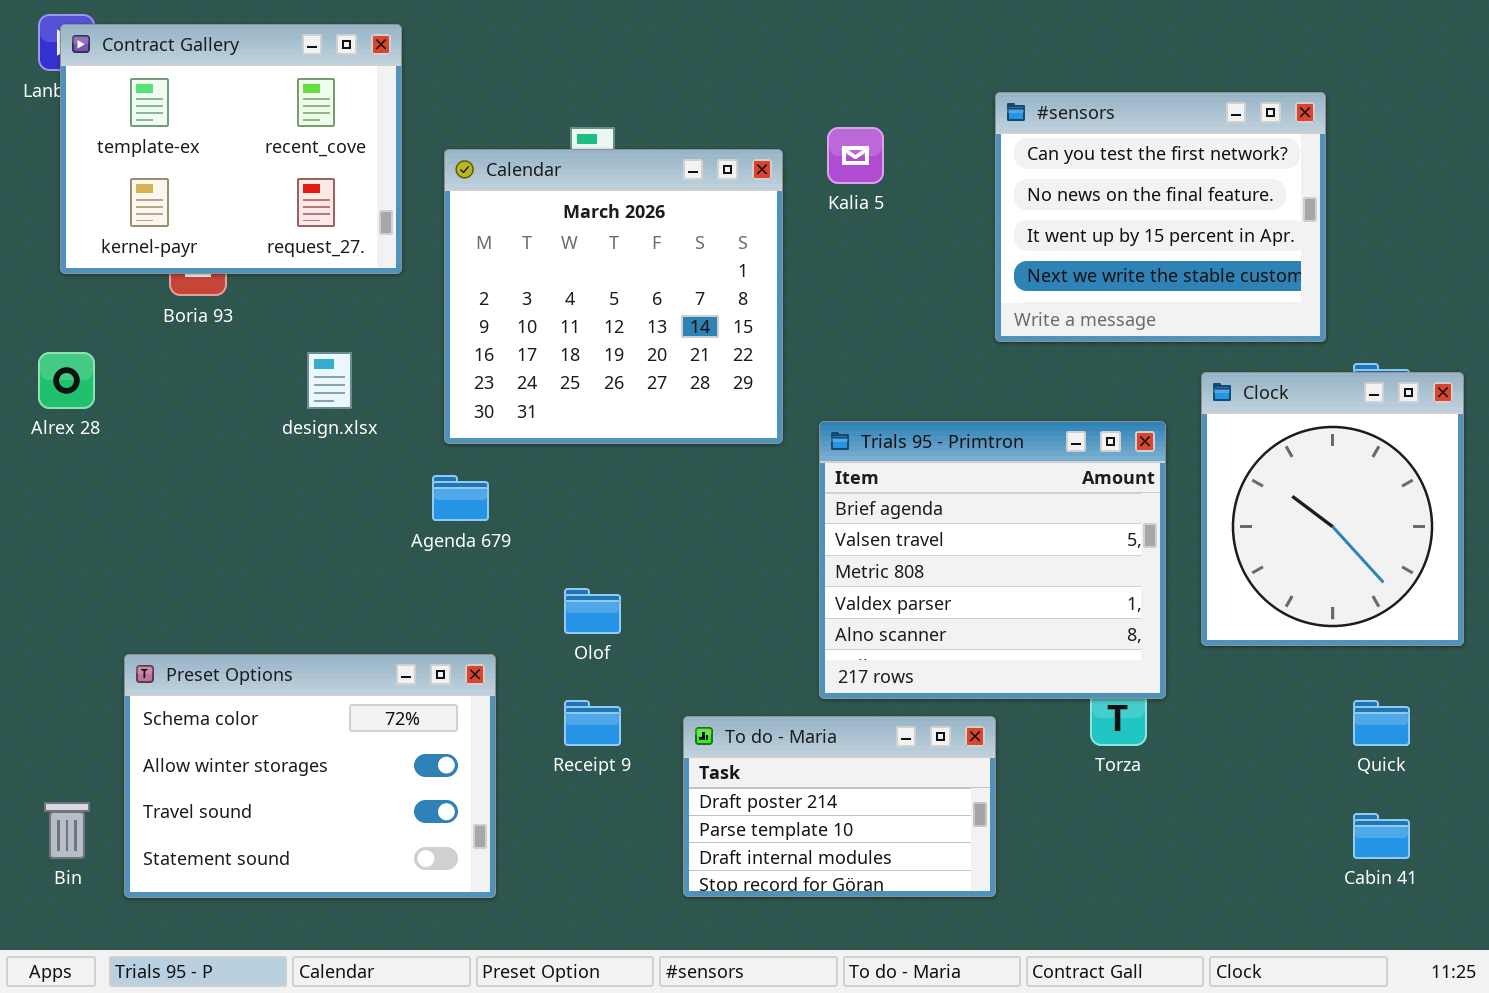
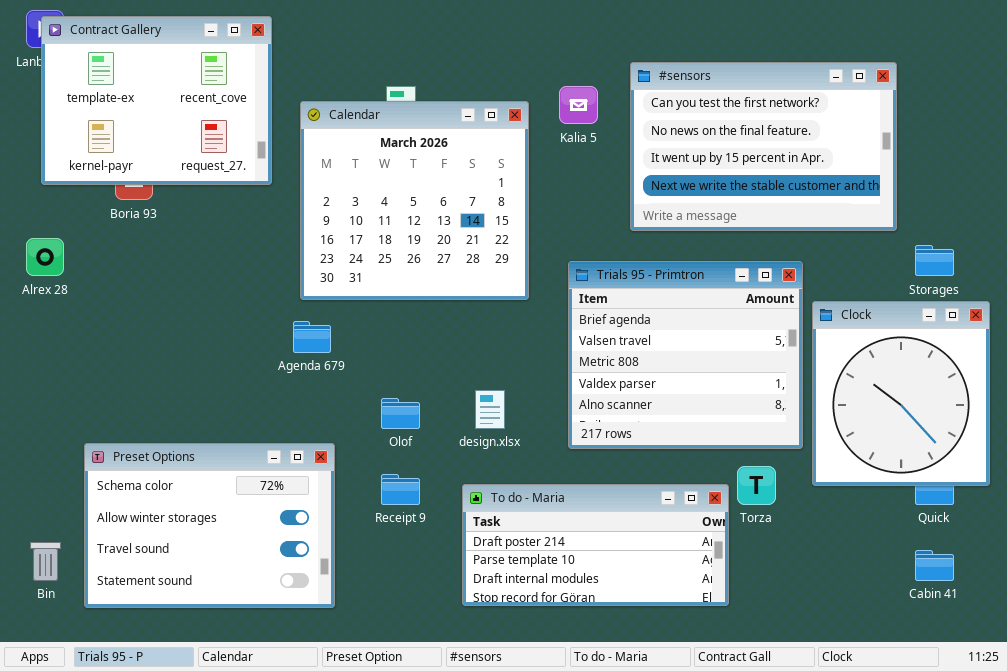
#sensors: [995,92,1326,342] -> [630,62,897,231], resized
design.xlsx: [307,352,352,409] -> [475,390,505,429], moved
Clock: [1201,372,1464,646] -> [812,301,990,486], moved
Trials 95 - Primtron: [819,421,1166,699] -> [568,261,803,449], moved
To do - Maria: [683,716,996,897] -> [462,484,729,606], resized

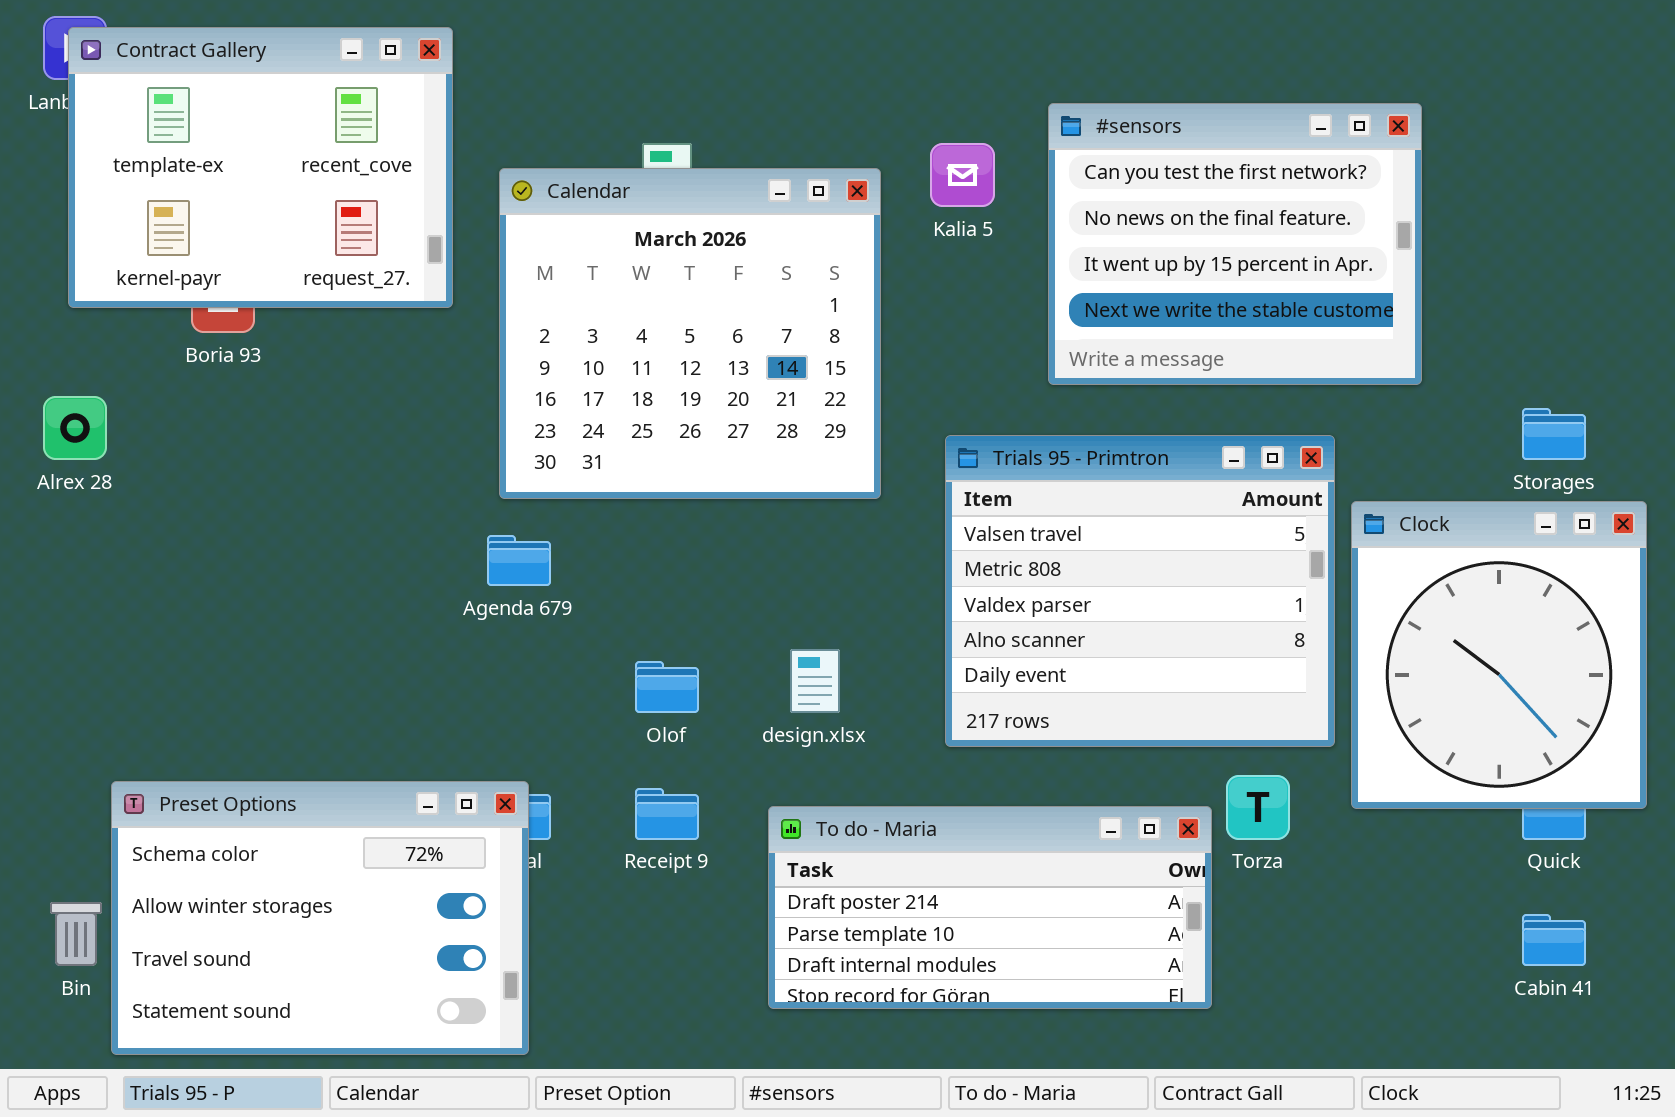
#sensors: [630,62,897,231] -> [1048,103,1422,385], resized
Trials 95 - Primtron: [568,261,803,449] -> [945,435,1335,747], scrolled down 1 row
Preset Options: [84,443,335,608] -> [111,781,529,1055], moved

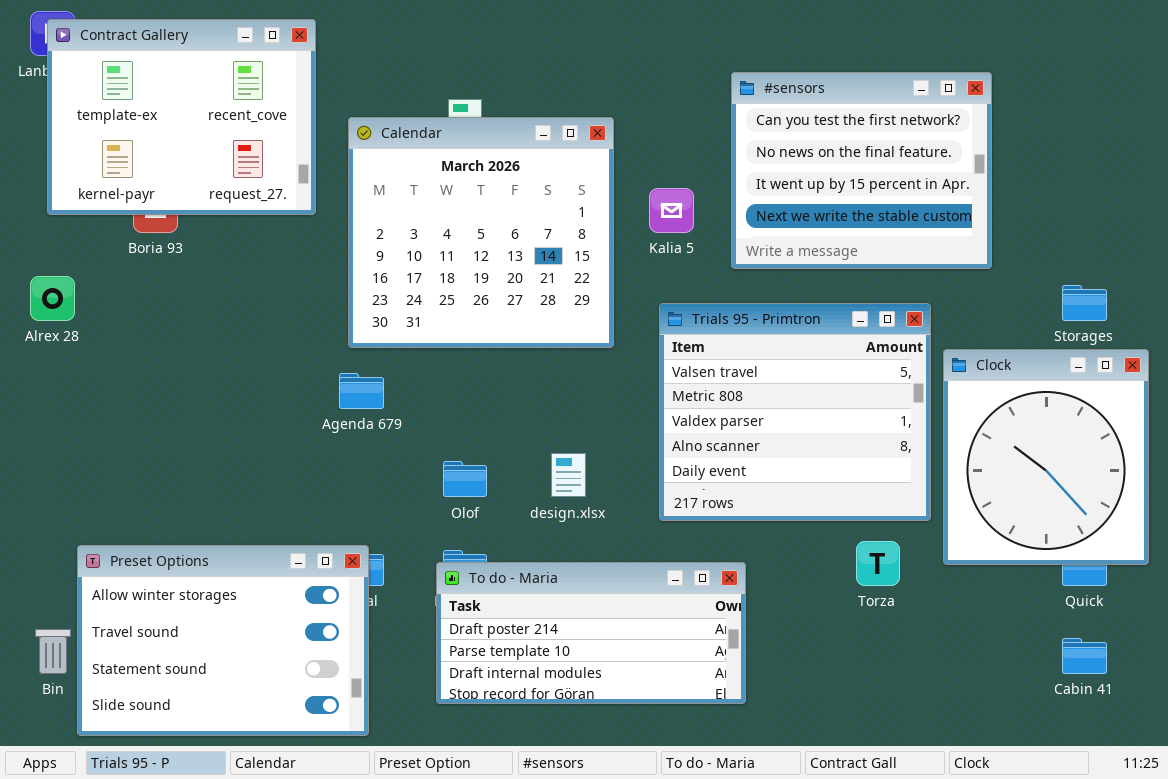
Kalia 5: [930,143,995,207] -> [649,188,694,233], moved
Preset Options: [111,781,529,1055] -> [77,545,369,736], scrolled down 1 row
To do - Maria: [768,806,1212,1009] -> [436,562,746,704], moved

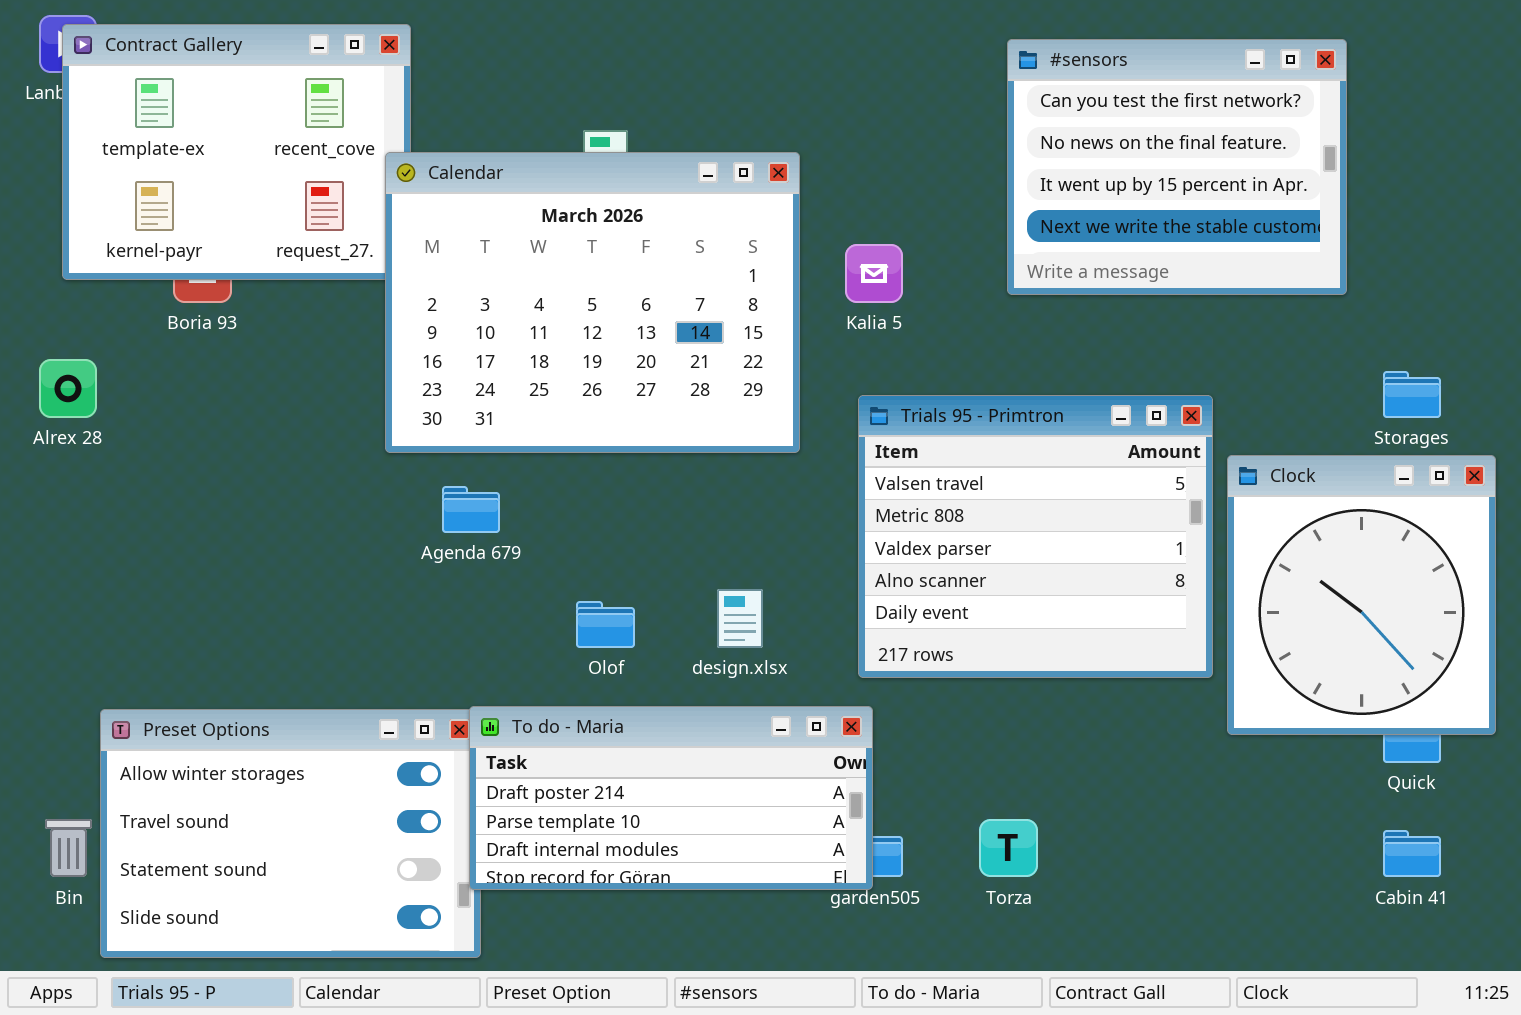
#sensors: [731,72,992,269] -> [1007,39,1347,295], moved
Calendar: [348,117,614,348] -> [385,152,800,453], resized
Torza: [856,541,900,586] -> [979,819,1038,877], moved
To do - Maria: [436,562,746,704] -> [469,706,873,890], moved

